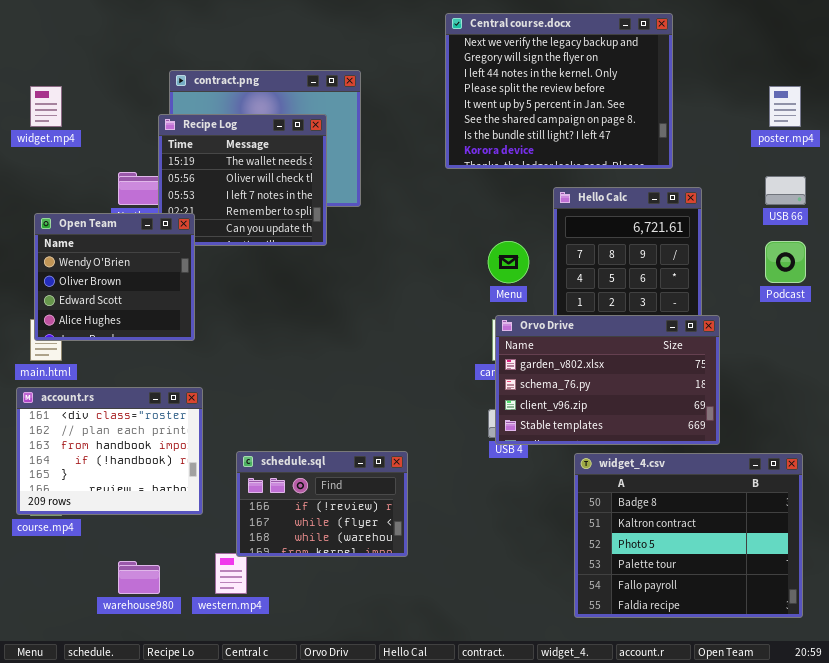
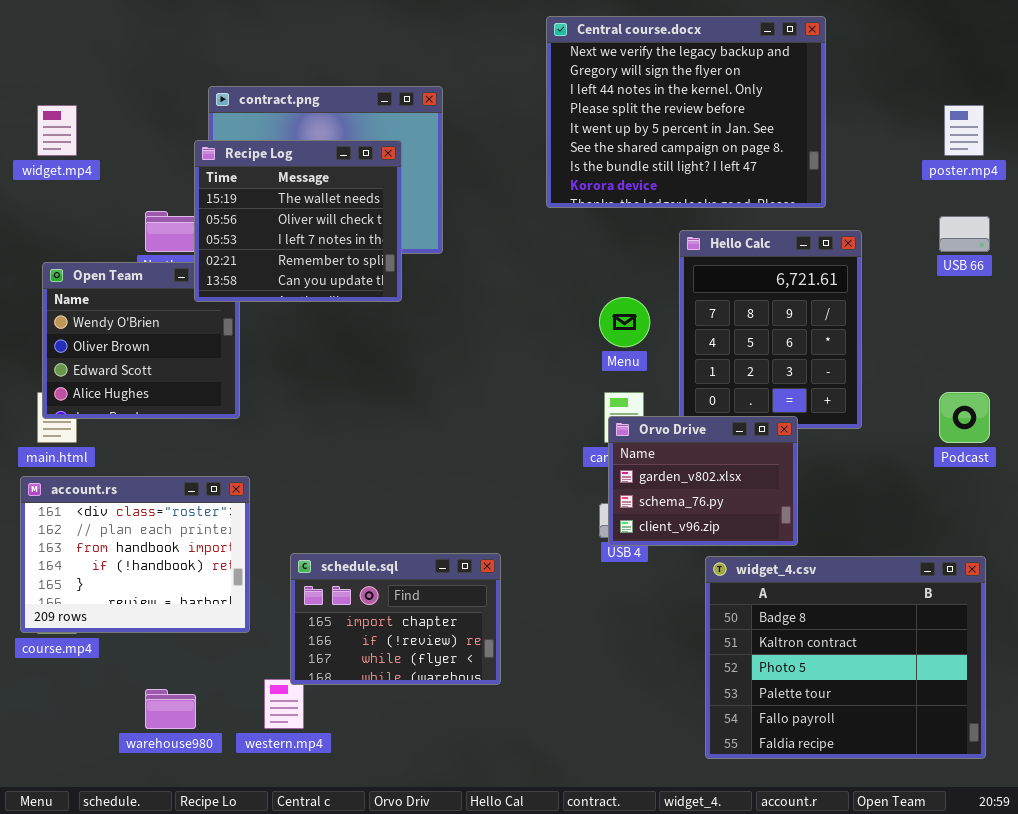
Recipe Log: [158,114,327,246] -> [194,140,402,302], raised
Podcast: [765,241,806,283] -> [939,392,990,443], moved
Orvo Drive: [495,315,720,445] -> [608,416,798,546], resized
schedule.sql: [236,451,408,557] -> [290,553,501,685], scrolled up 1 row

